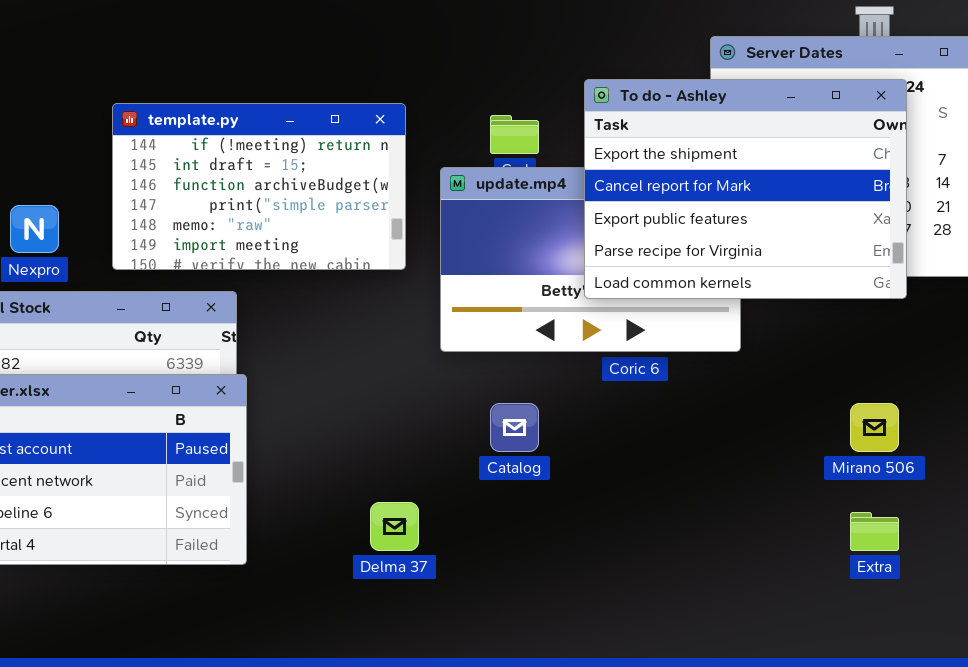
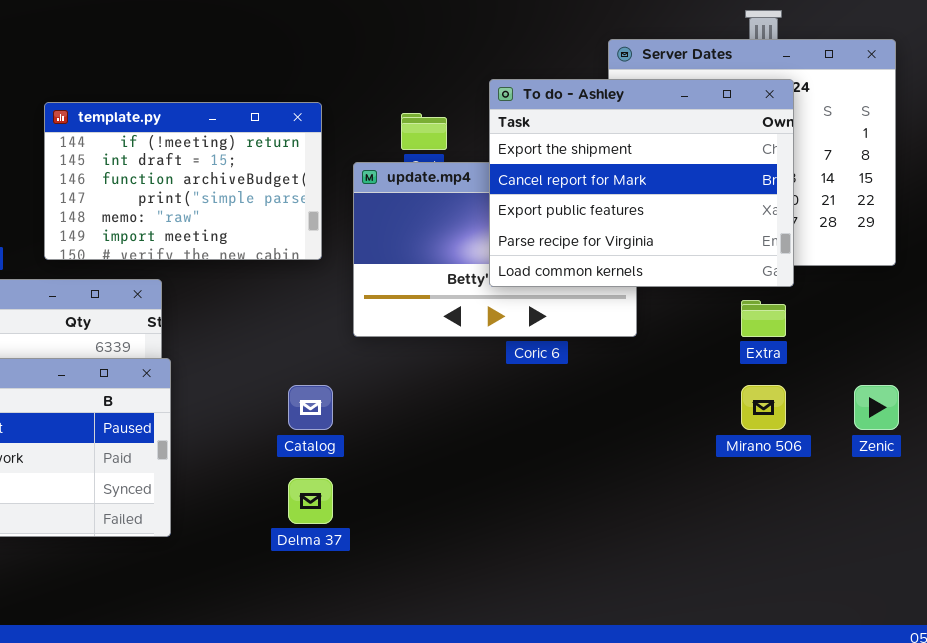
Catalog: [490,403,539,452] -> [288,385,333,430], moved
Extra: [850,512,899,551] -> [741,300,786,337], moved

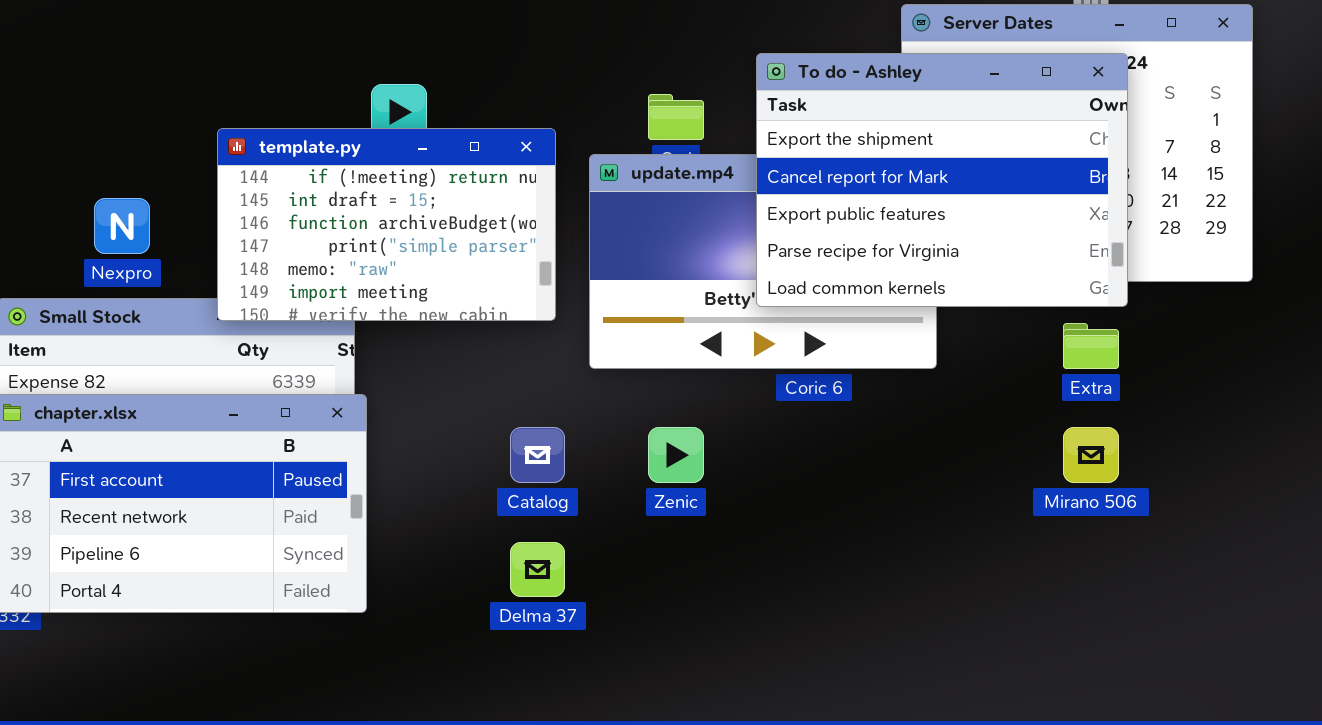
template.py: [44,102,322,260] -> [217,128,556,321], moved
Zenic: [854,385,899,430] -> [648,427,704,483], moved

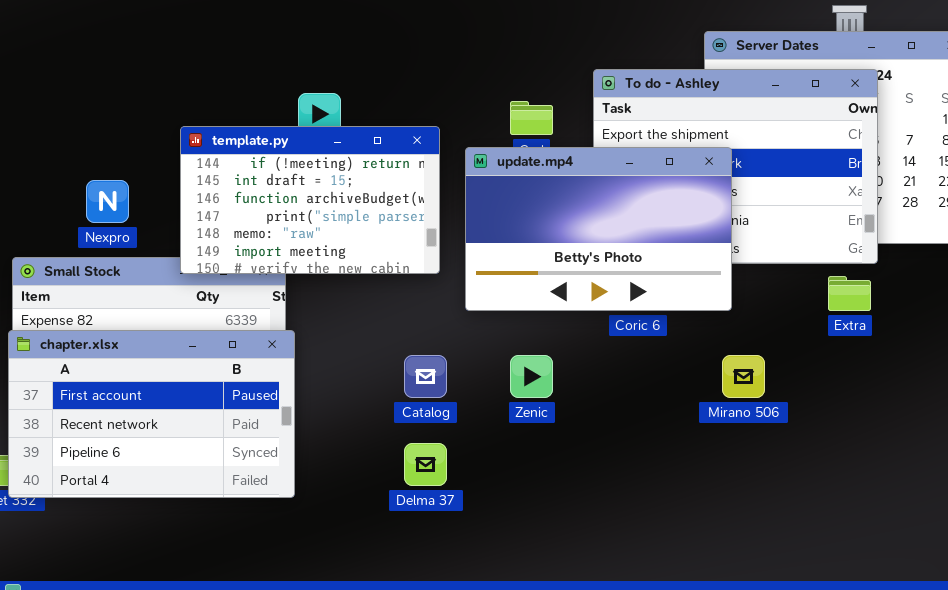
update.mp4: [589,154,937,369] -> [465,147,732,311], raised
Mirano 506: [1063,427,1119,483] -> [722,355,765,398], moved

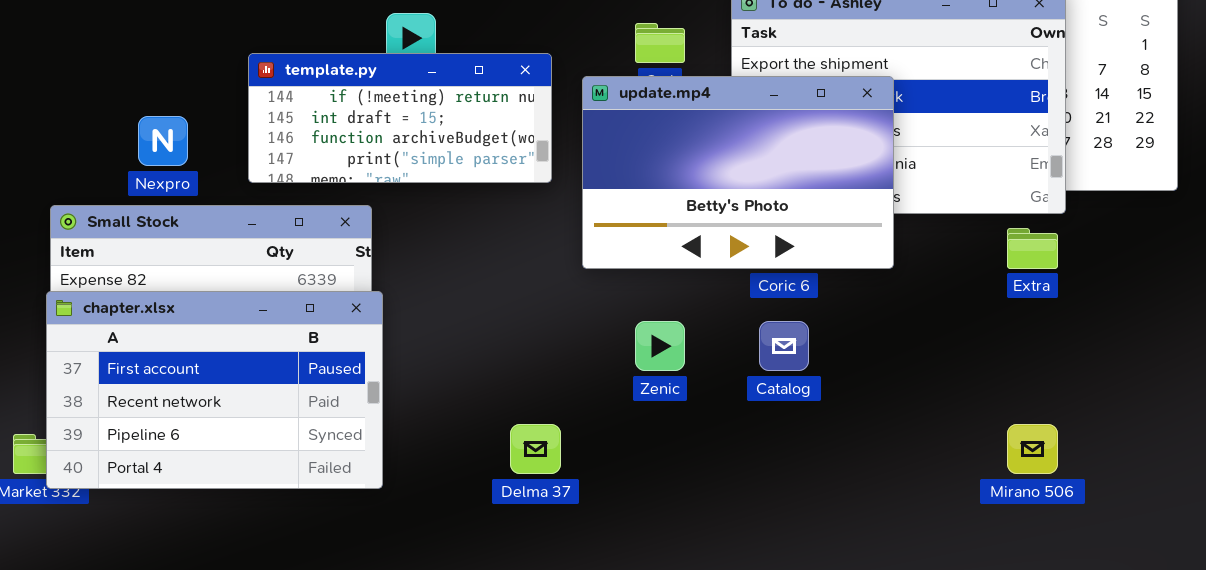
template.py: [180,126,440,274] -> [248,53,552,183], resized
Catalog: [404,355,447,398] -> [759,321,809,371], moved
Mirano 506: [722,355,765,398] -> [1007,424,1058,474], moved

